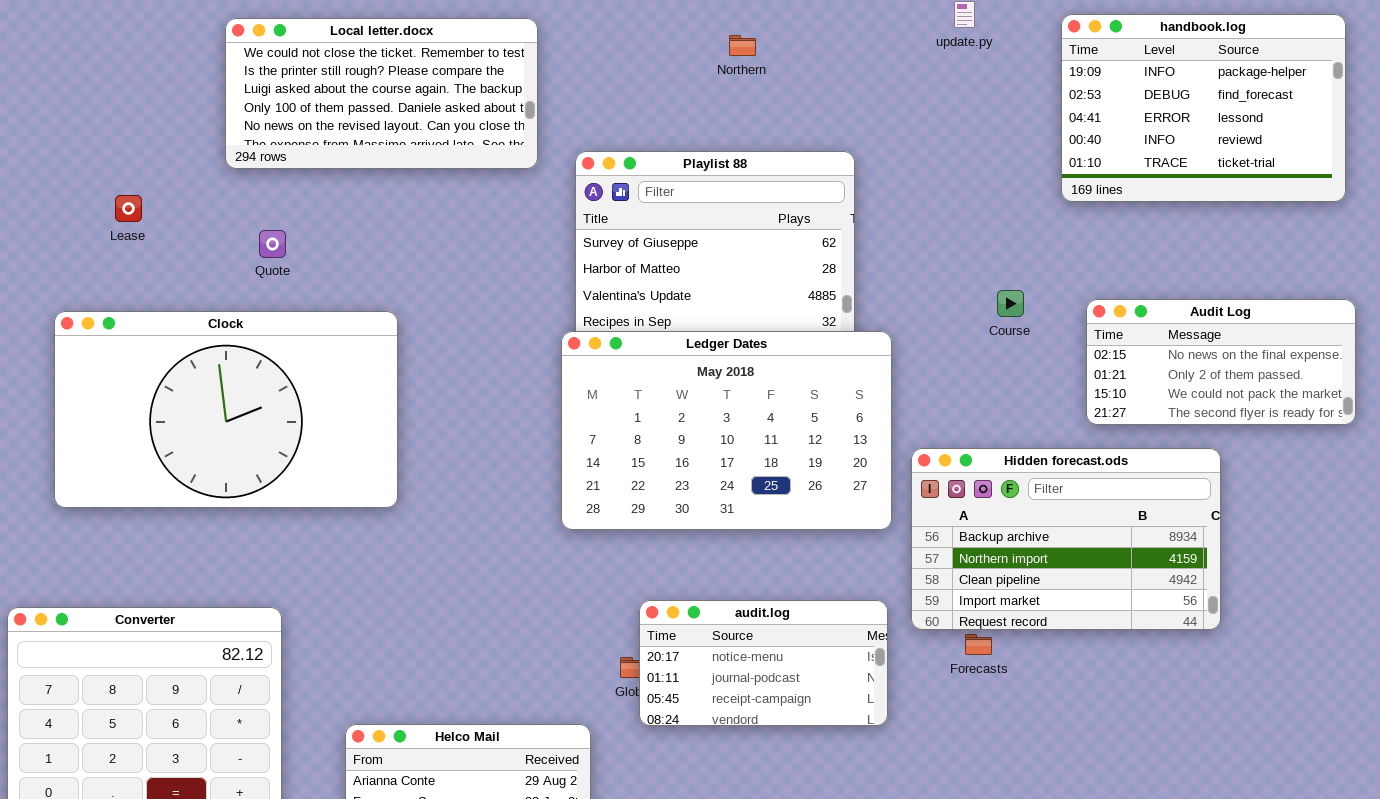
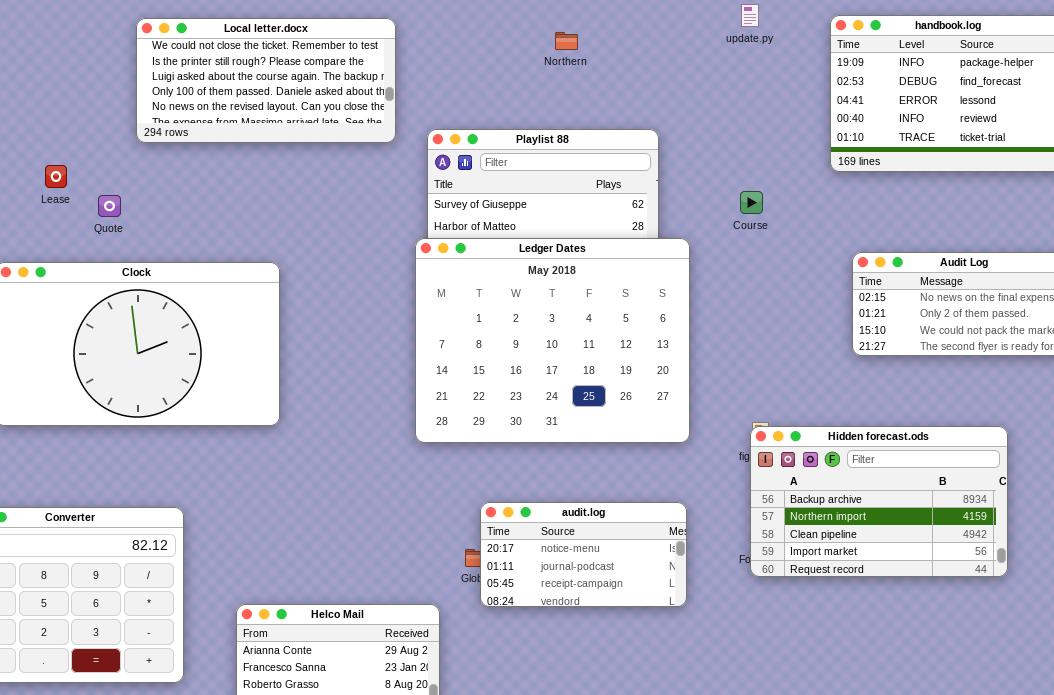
Quote: [259,230,286,258] -> [98,195,121,217], moved
Course: [997,290,1024,317] -> [740,191,763,214], moved
Ledger Dates: [561,331,892,530] -> [415,238,690,443], resized
Hidden forecast.ods: [911,448,1221,630] -> [750,426,1008,577], moved

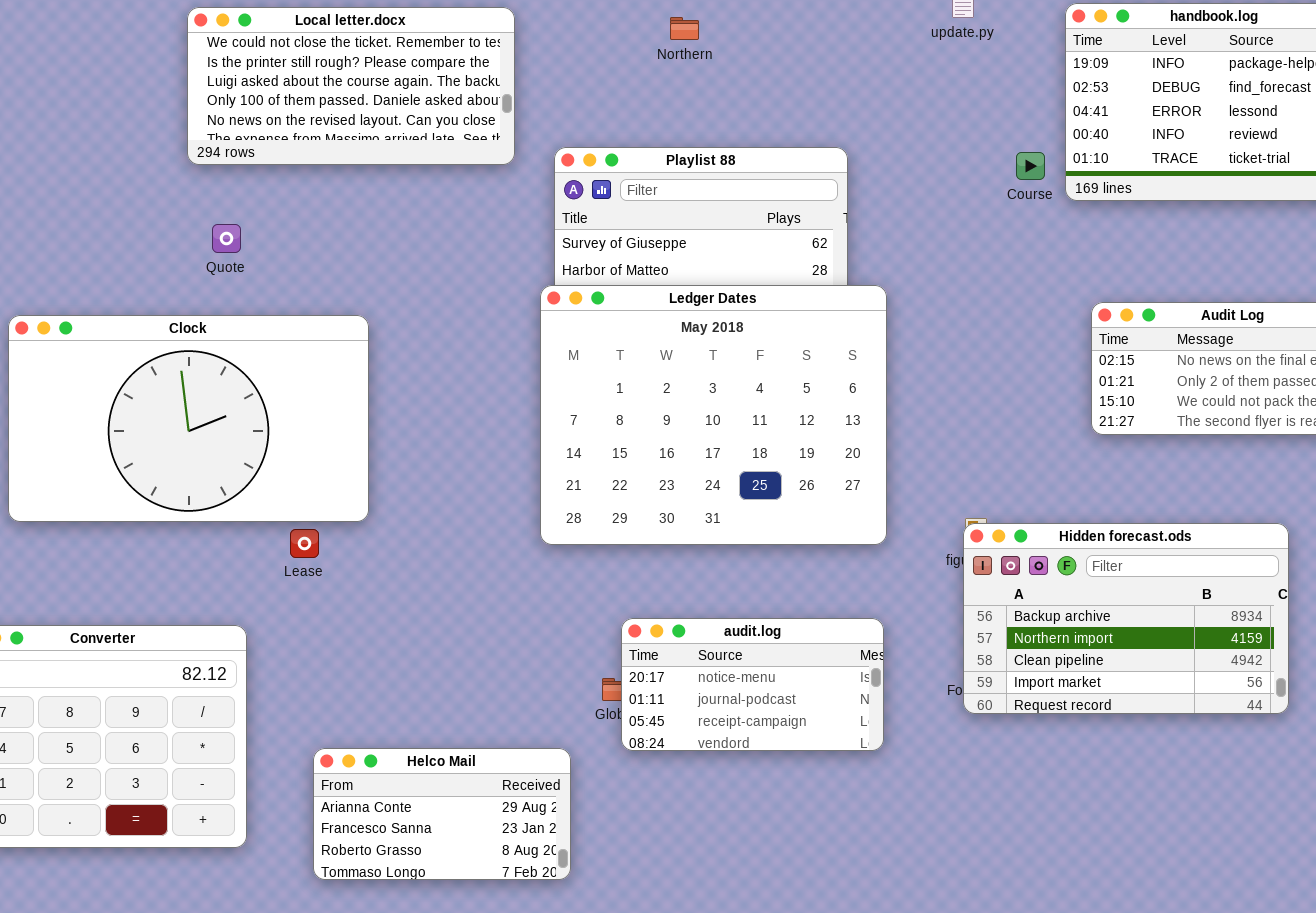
Northern: [555,32,578,50] -> [670,17,699,40], moved
Lease: [45,165,67,188] -> [290,529,319,558], moved
Course: [740,191,763,214] -> [1016,152,1045,180], moved
Quote: [98,195,121,217] -> [212,224,241,253], moved

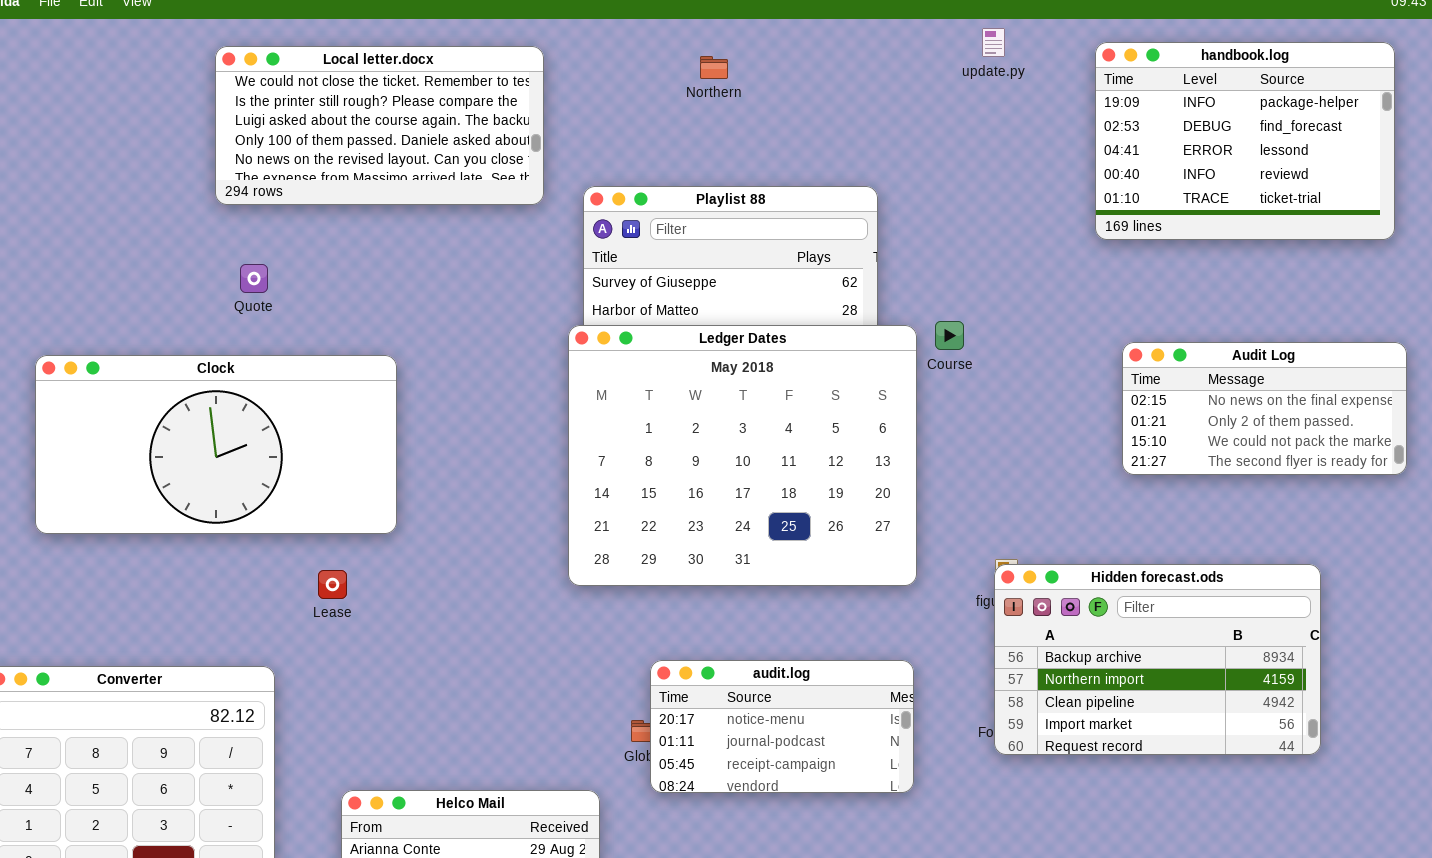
Course: [1016,152,1045,180] -> [935,321,964,350], moved
Clock: [8,315,369,522] -> [35,355,397,534], resized

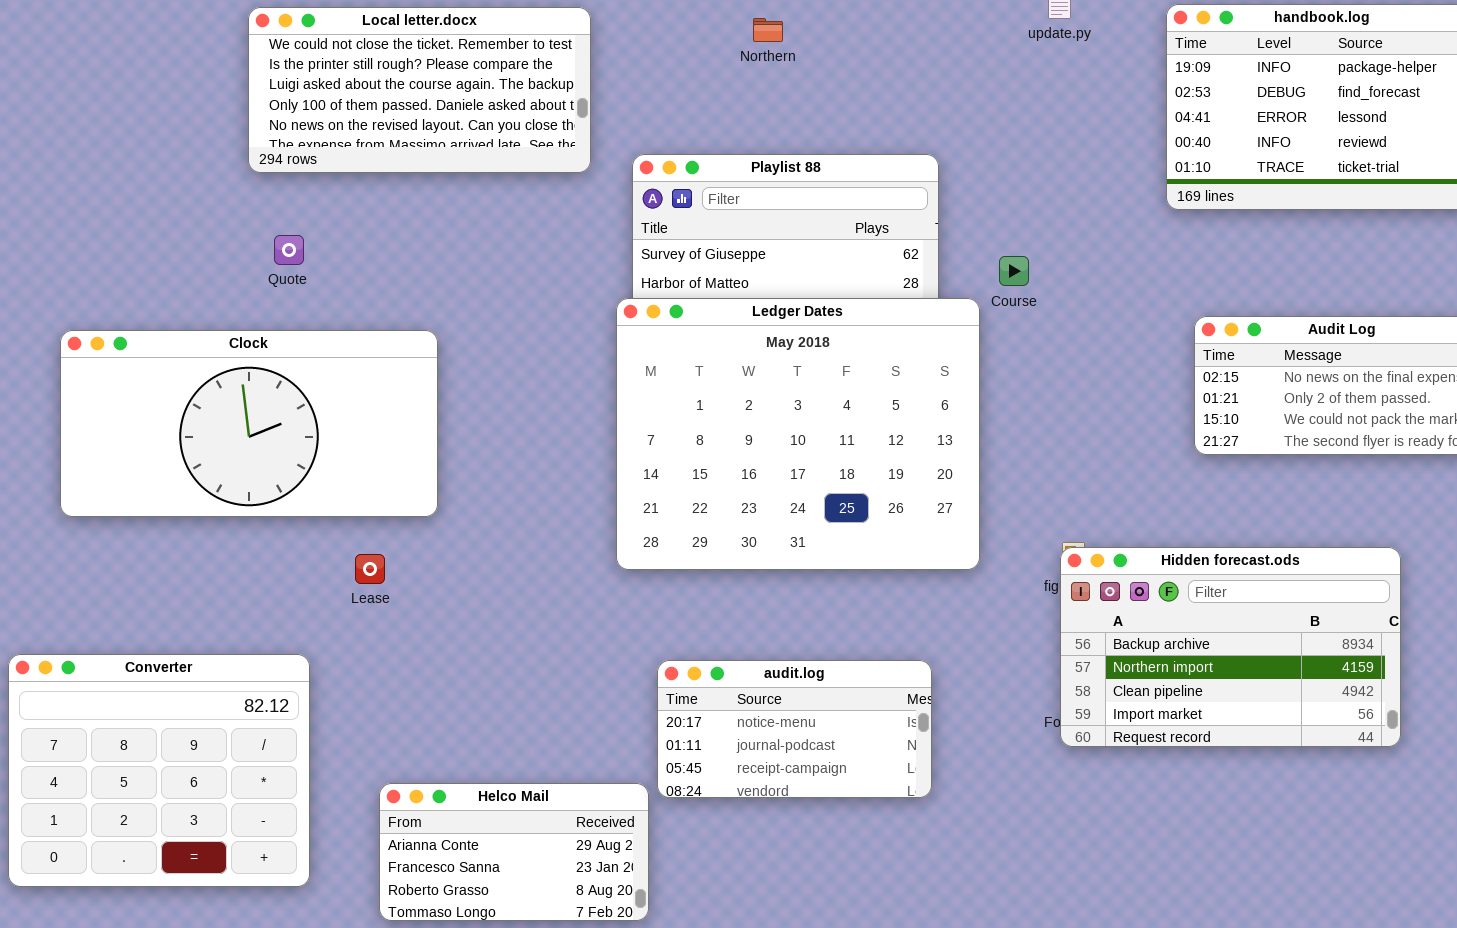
Course: [935,321,964,350] -> [999,256,1029,286], moved
audit.log: [650,660,914,793] -> [657,660,932,798], moved

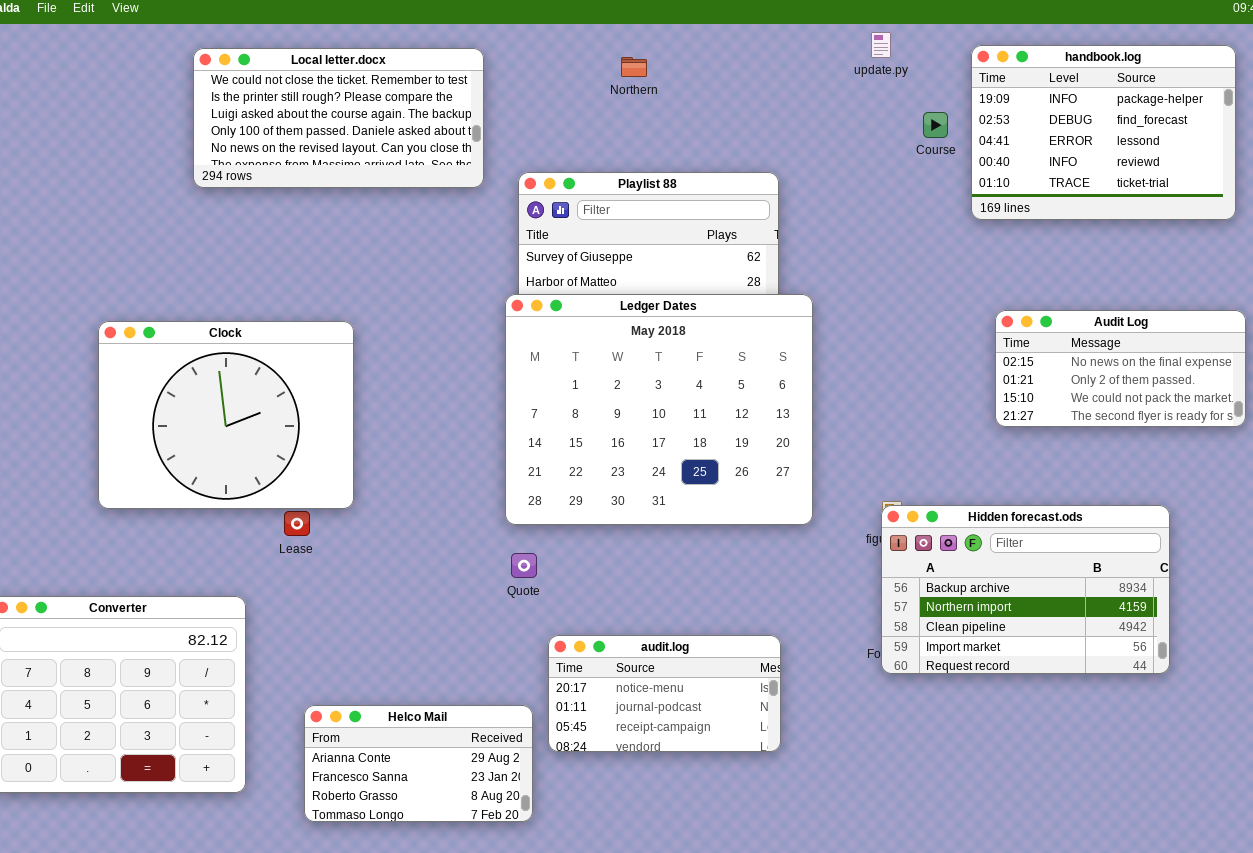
Quote: [274,235,304,265] -> [511,553,537,578], moved
Course: [999,256,1029,286] -> [923,112,948,138], moved
Clock: [60,330,438,517] -> [98,321,354,509], resized
audit.log: [657,660,932,798] -> [548,635,781,752], moved

